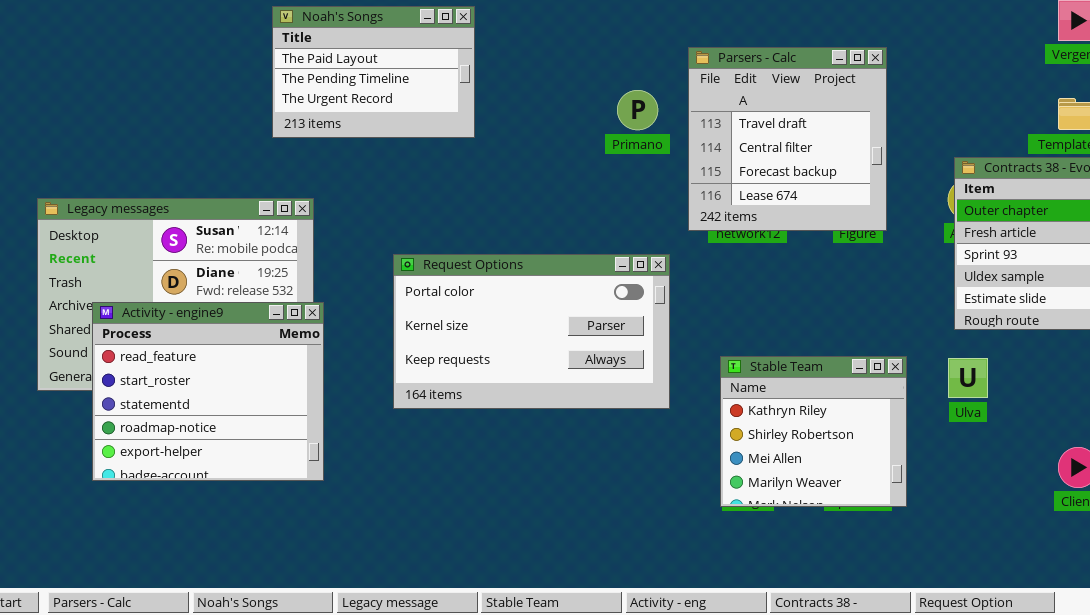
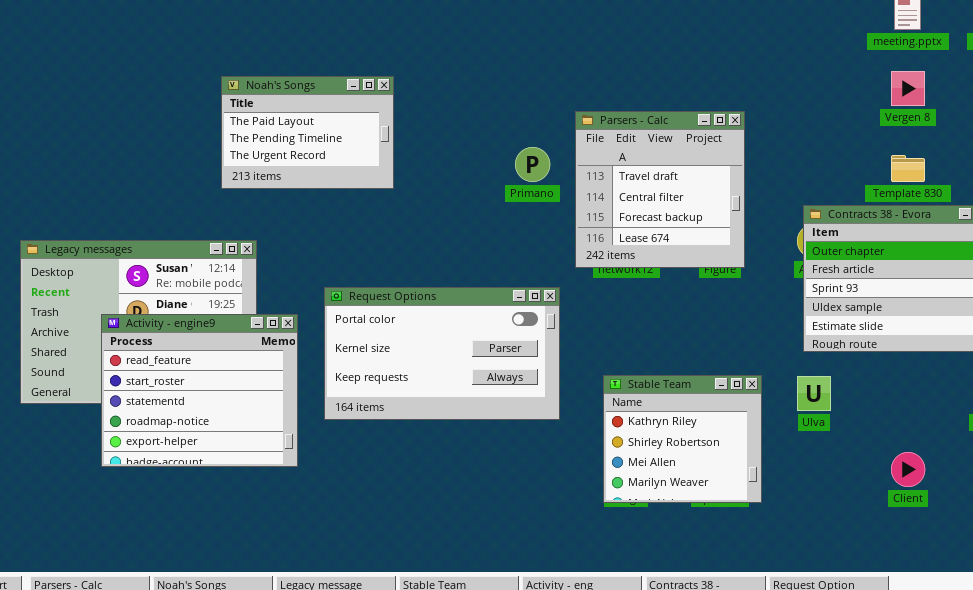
Activity - engine9: [92,302,324,481] -> [101,314,298,467], moved

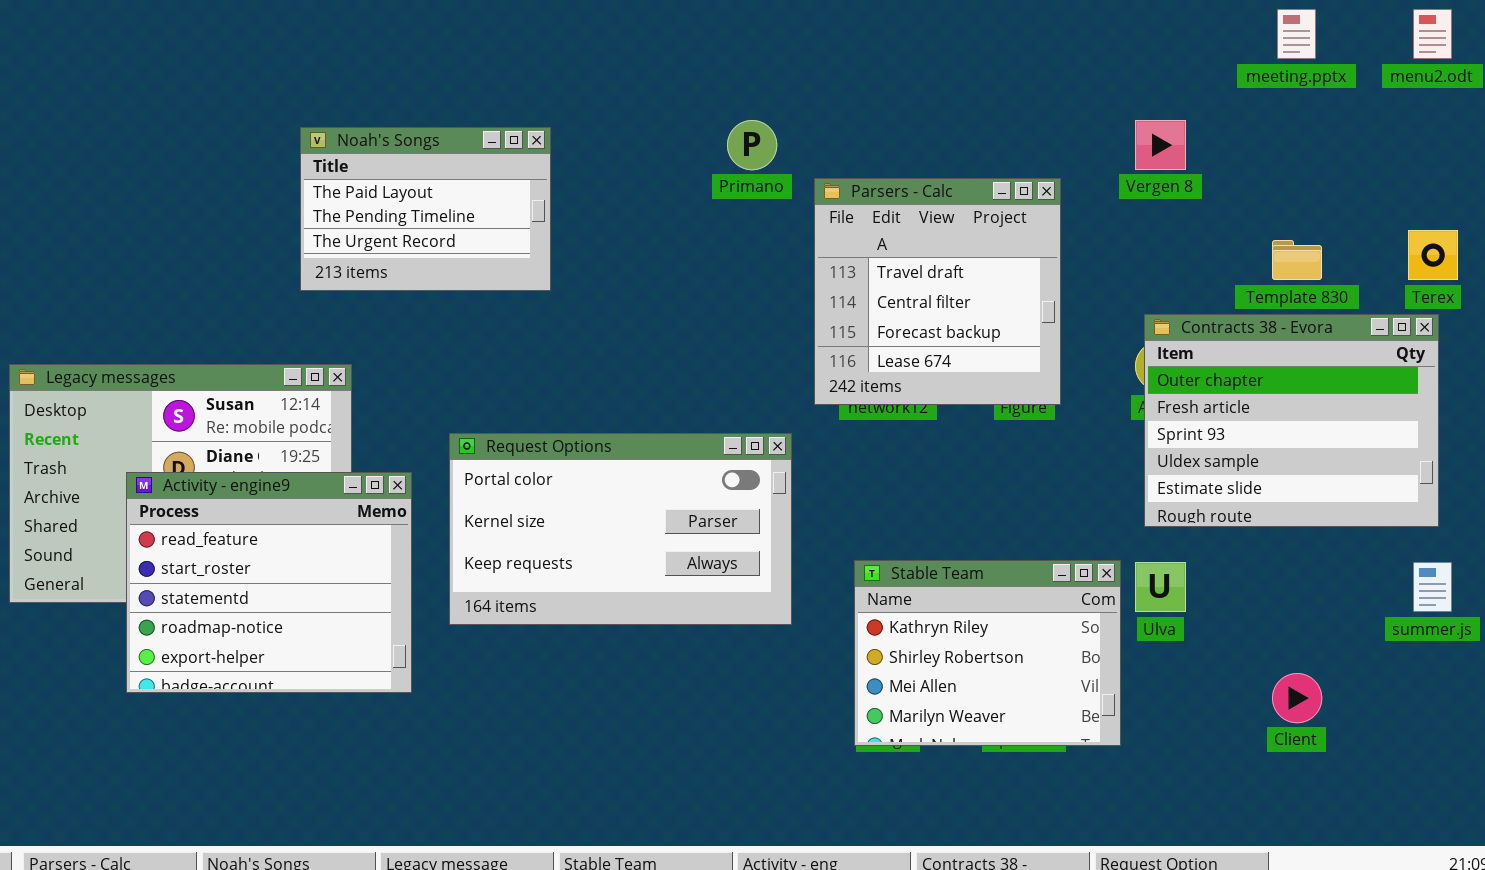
Vergen 8: [891,71,925,106] -> [1135,120,1186,170], moved
Primano: [515,147,550,182] -> [727,120,777,170], moved
Stable Team: [603,375,762,503] -> [854,560,1121,746], resized

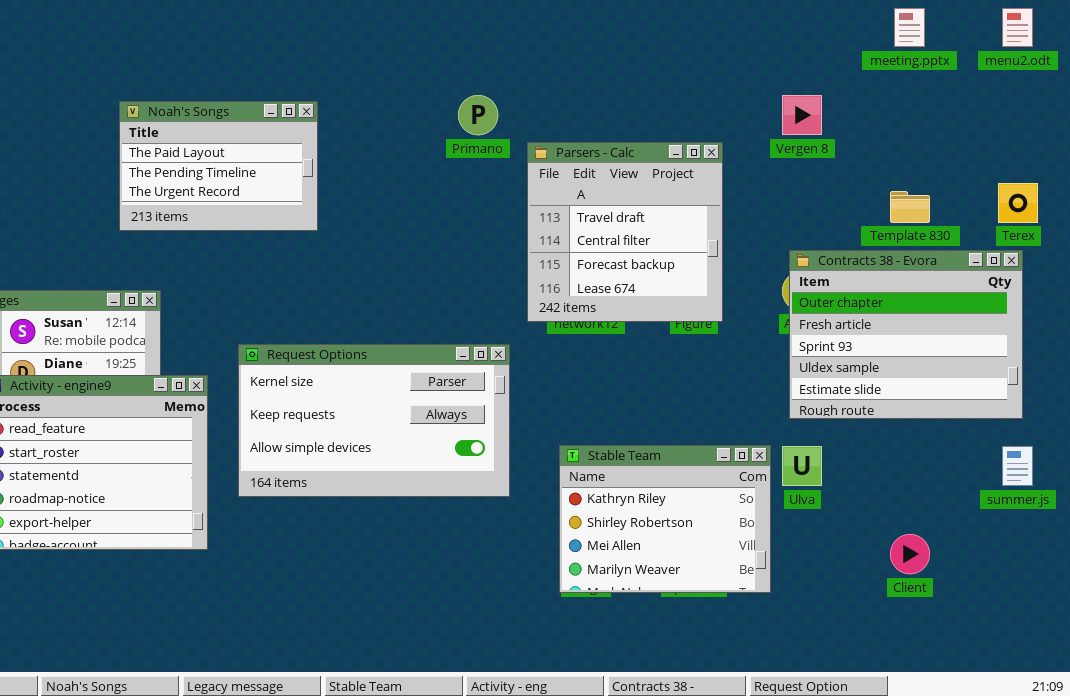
Request Options: [449,433,792,625] -> [238,344,510,497], scrolled down 1 row

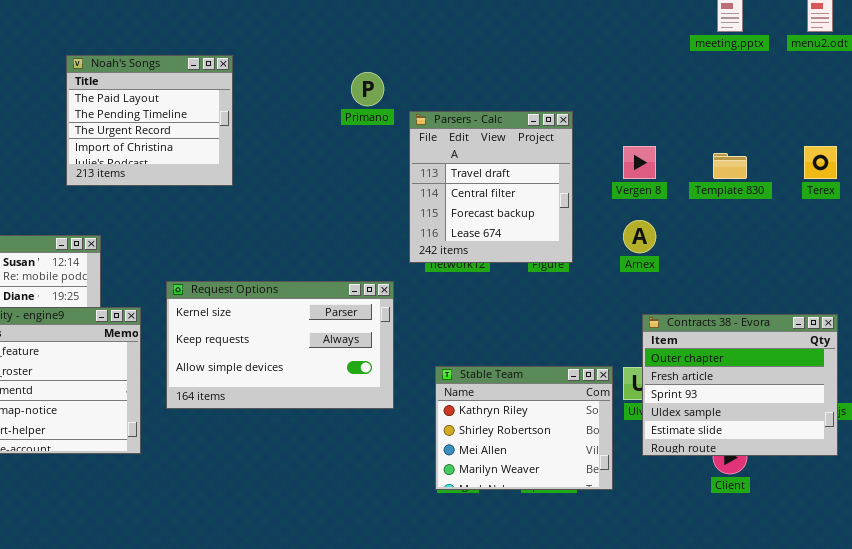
Vergen 8: [782,95,822,135] -> [623,146,656,179], moved
Noah's Songs: [119,101,318,231] -> [66,55,233,186], resized
Contracts 38 - Evora: [789,250,1023,419] -> [642,314,838,456], moved

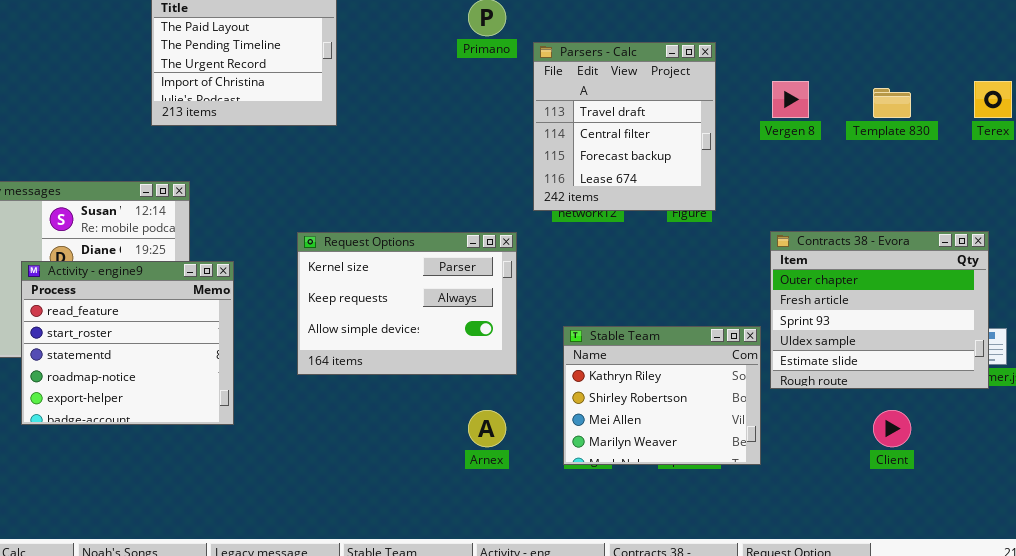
Arnex: [623,220,656,253] -> [468,410,506,447], moved
Request Options: [166,281,394,409] -> [297,232,517,375], resized
Contracts 38 - Evora: [642,314,838,456] -> [770,231,989,389], moved

